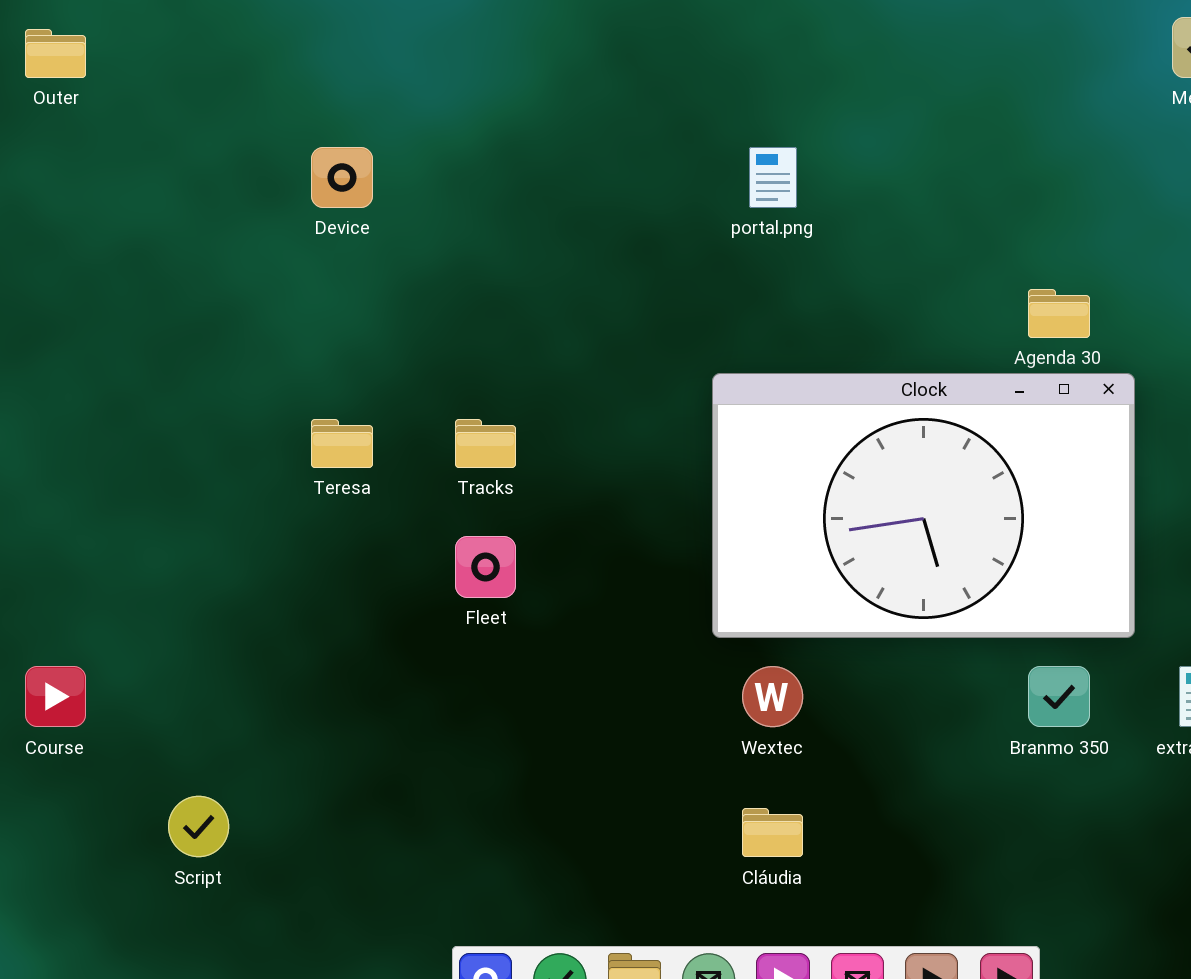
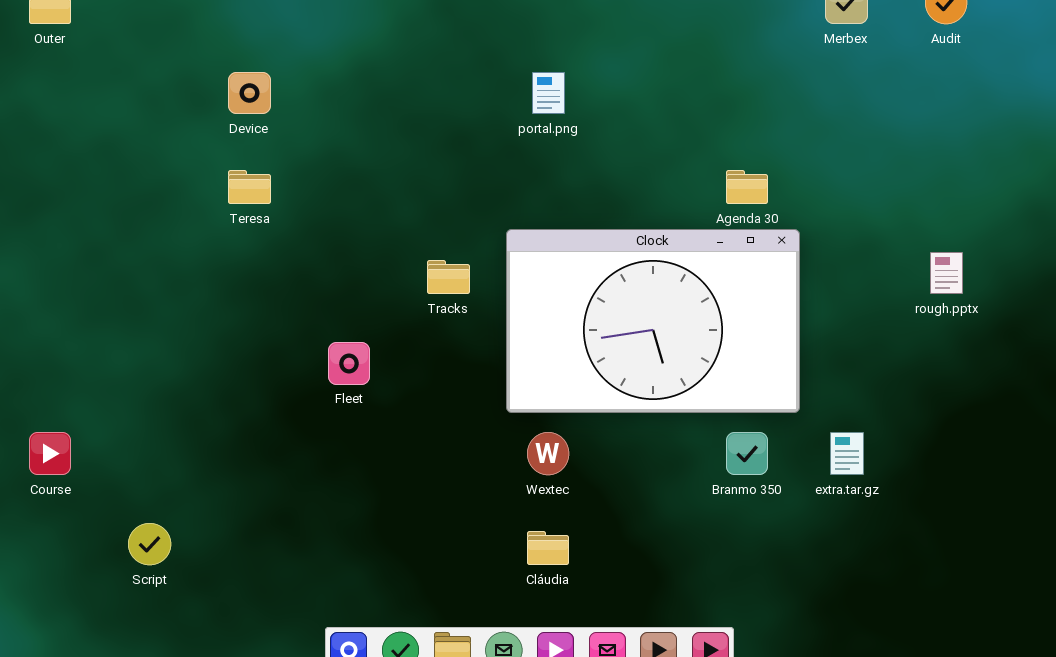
Teresa: [311,419,373,468] -> [228,170,271,204], moved
Tracks: [455,419,516,468] -> [427,260,470,294], moved

